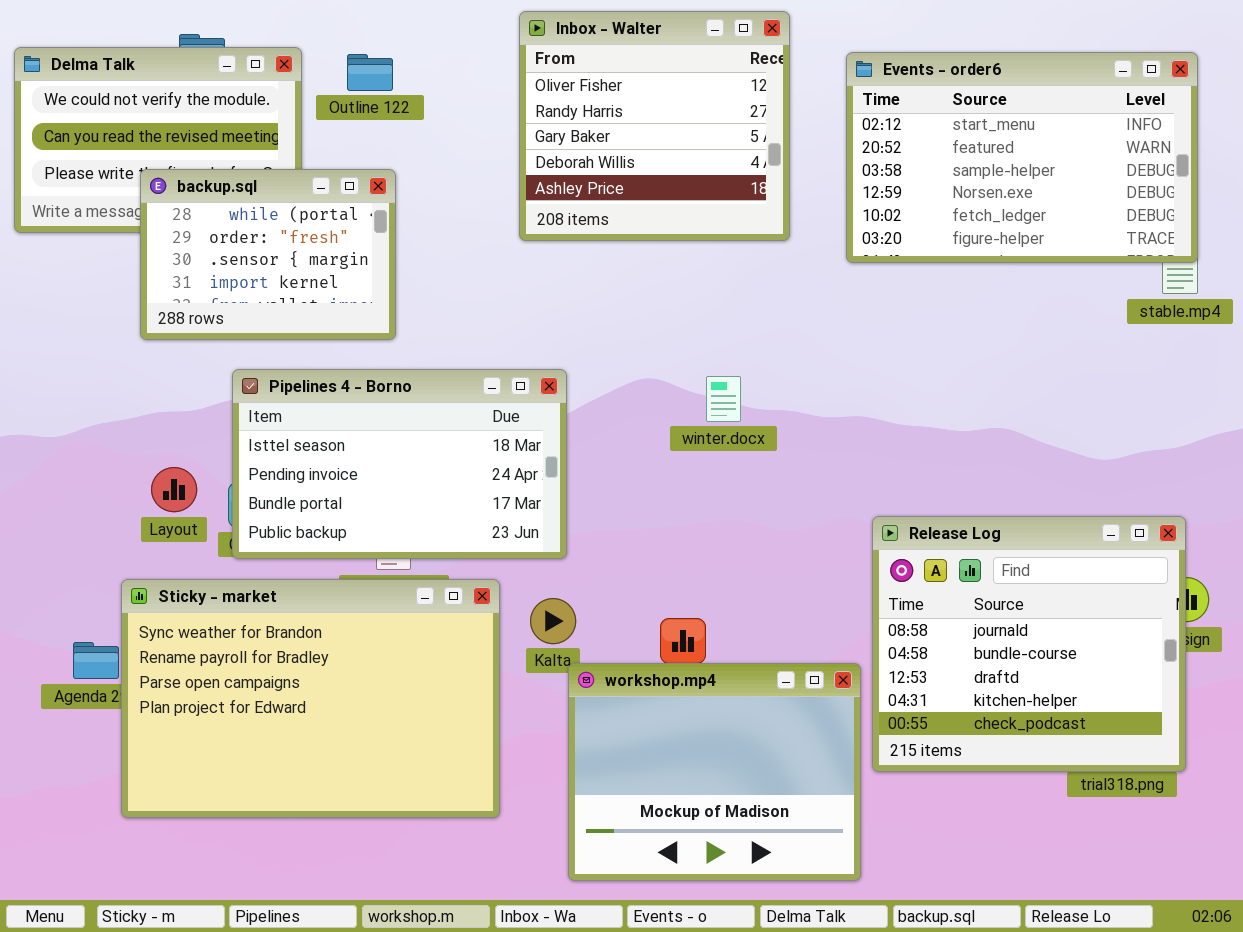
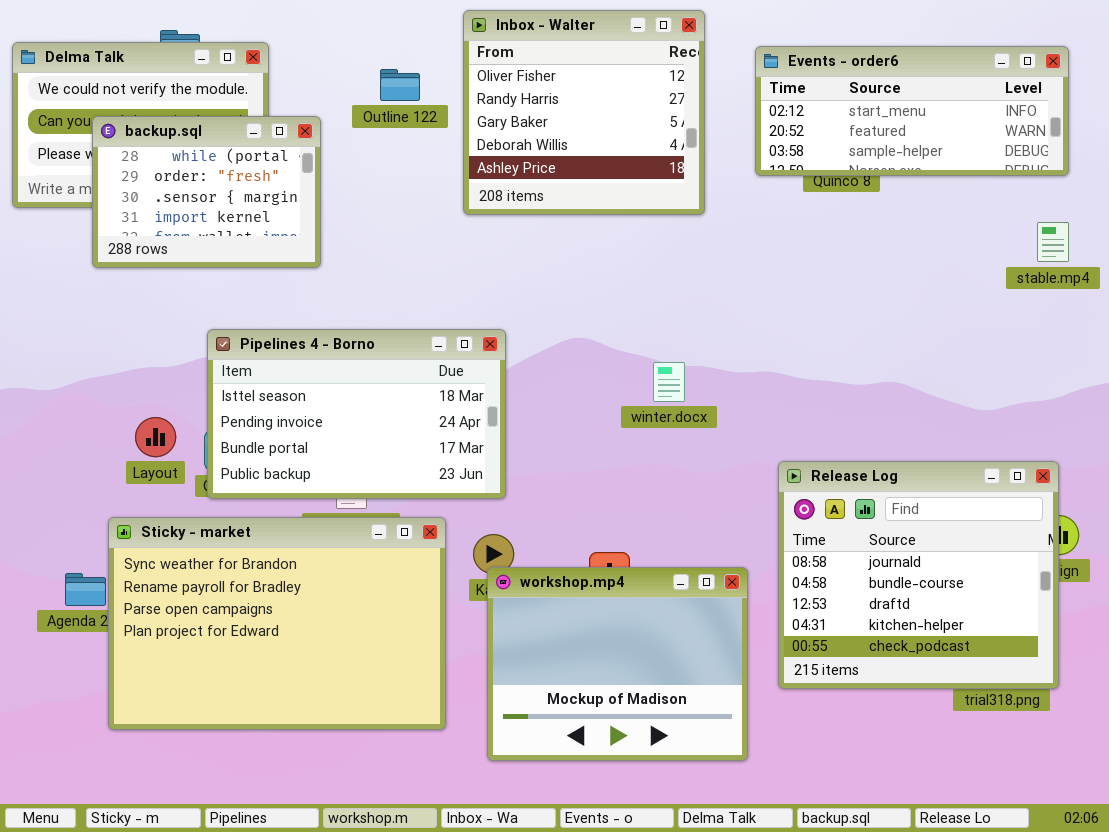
Events - order6: [846,52,1198,263] -> [755,46,1069,176], resized
Outline 122: [347,54,393,91] -> [380,69,420,101], moved
backup.sql: [140,169,396,340] -> [92,116,321,268], moved
winter.docx: [706,376,741,422] -> [653,362,685,402], moved
workshop.mp4: [568,663,861,881] -> [487,567,748,761], moved

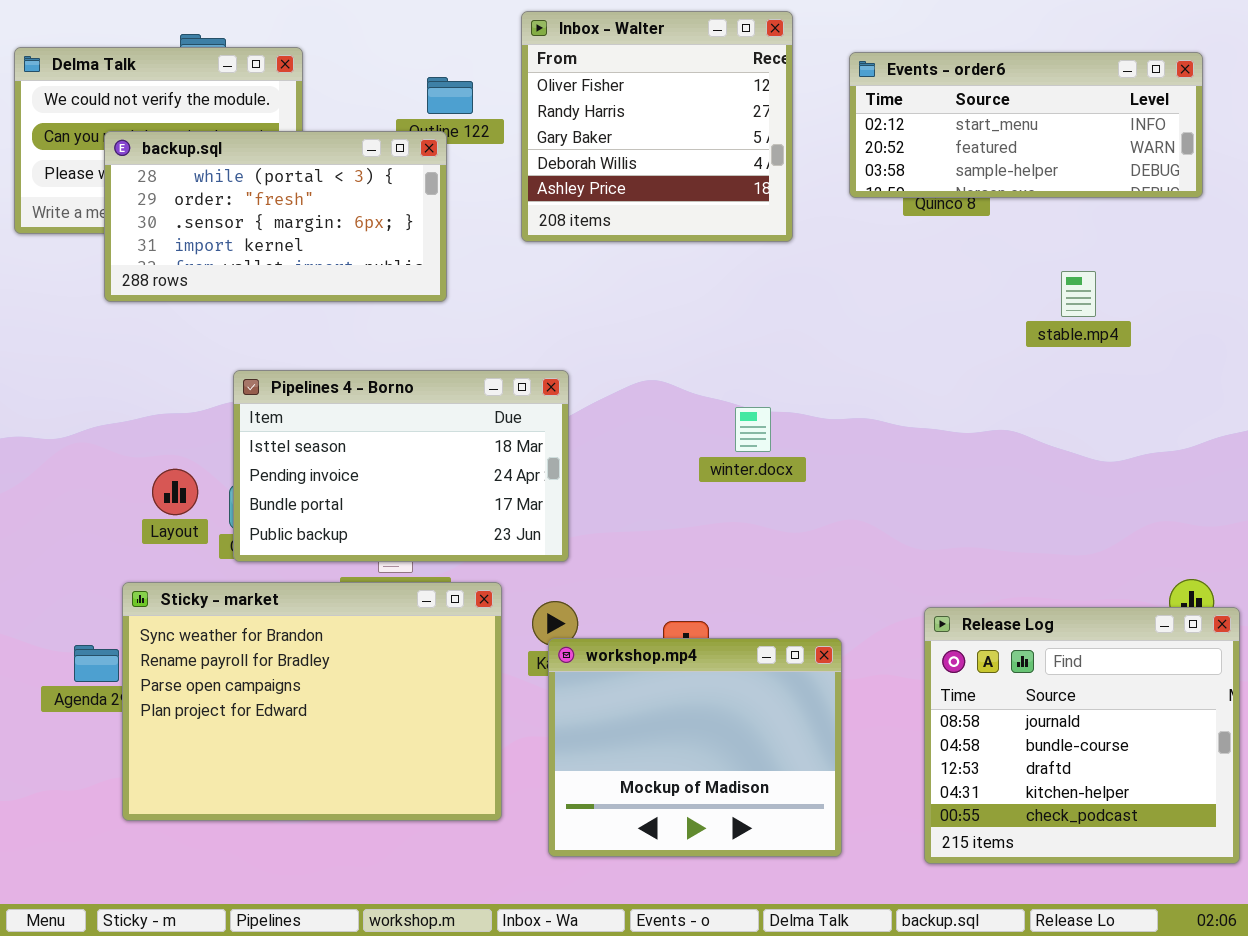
backup.sql: [92,116,321,268] -> [104,131,447,302], resized
stable.mp4: [1037,222,1069,262] -> [1061,271,1096,317], moved
Release Log: [778,461,1059,689] -> [924,607,1240,864], moved

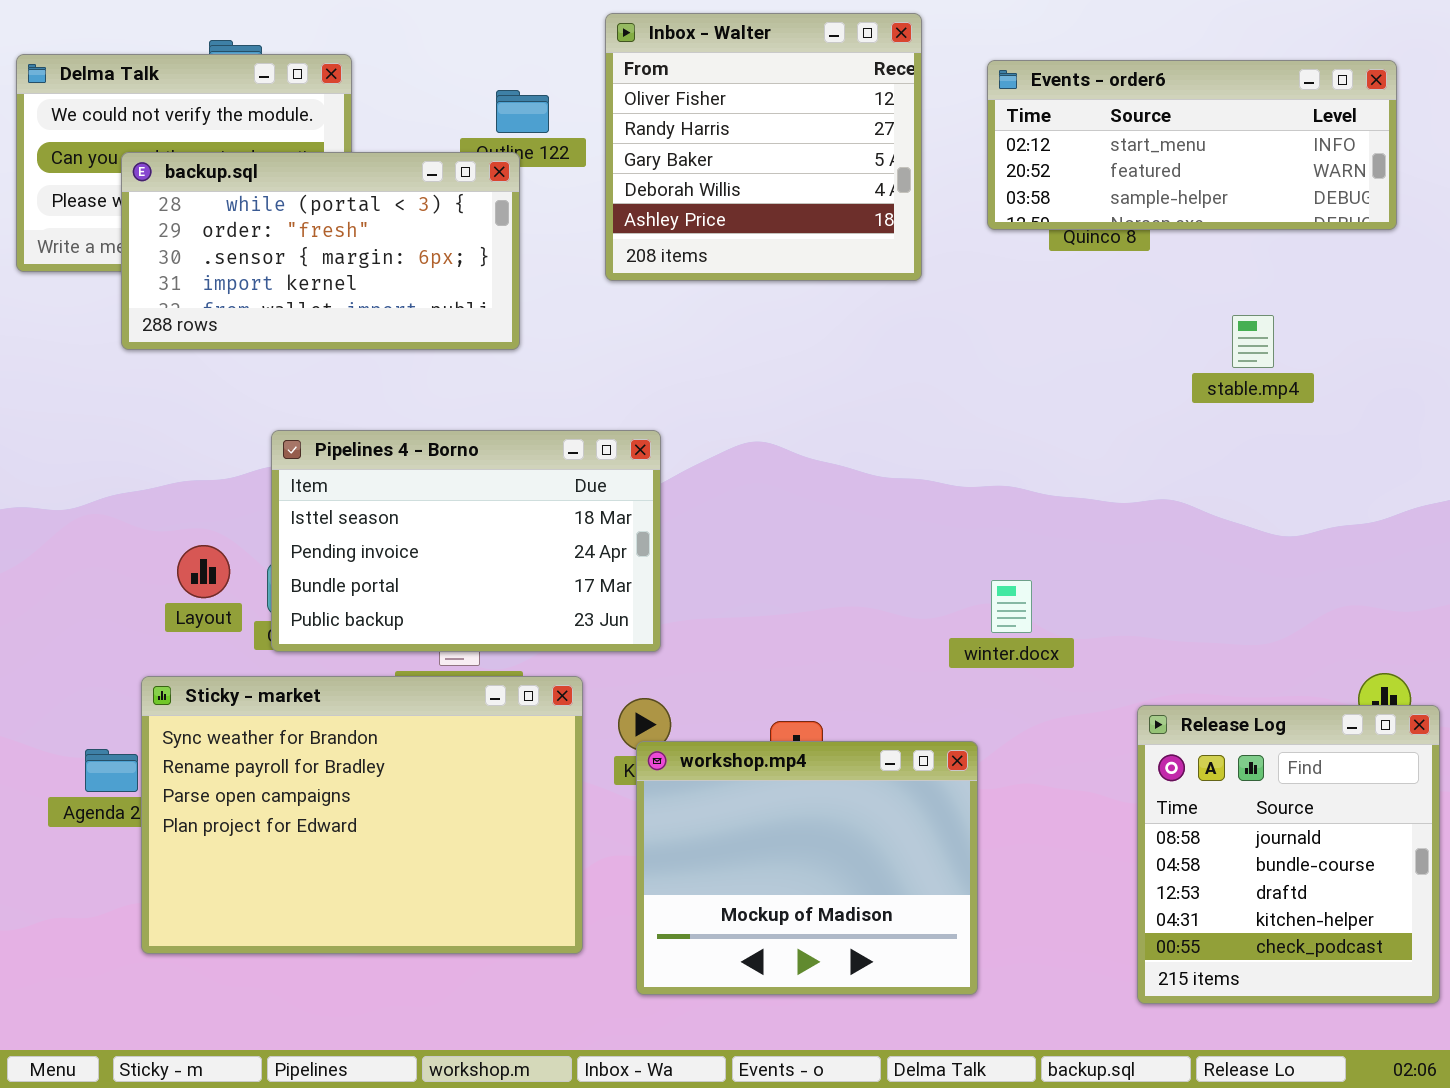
winter.docx: [735,407,771,452] -> [991,580,1032,633], moved
Release Log: [924,607,1240,864] -> [1137,705,1440,1004], resized

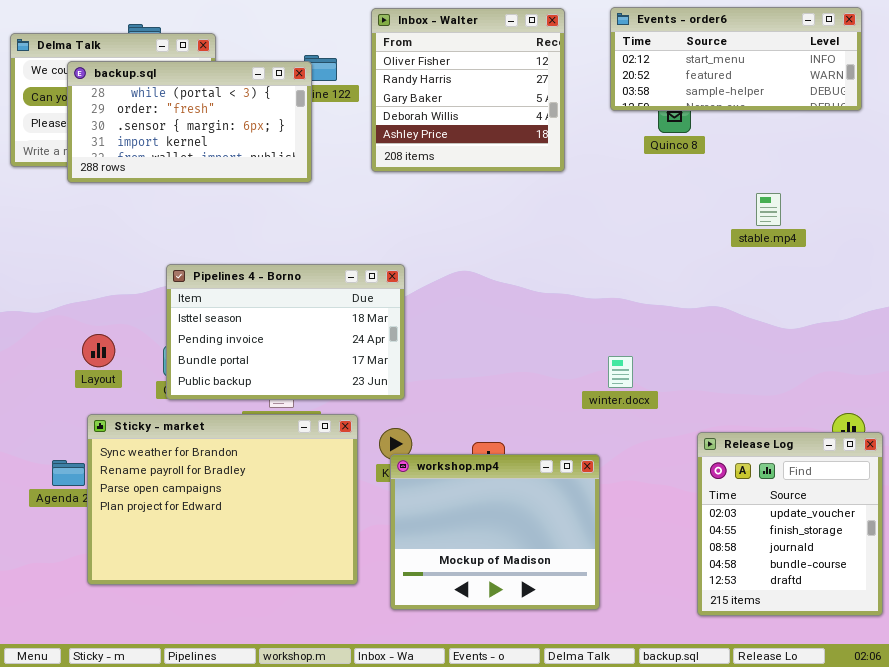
Events - order6: [987,60,1397,230] -> [610,7,862,111], moved
backup.sql: [121,152,520,350] -> [67,61,312,183], moved
Layout: [177,545,230,598] -> [82,334,115,367], moved
Release Log: [1137,705,1440,1004] -> [697,432,883,616], scrolled up 2 rows

